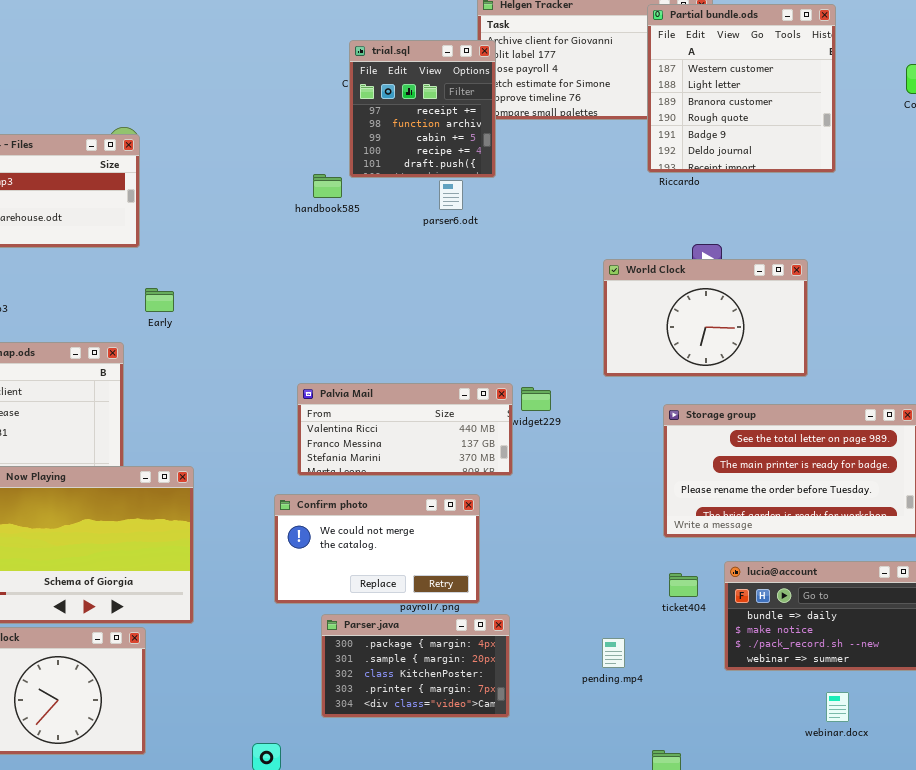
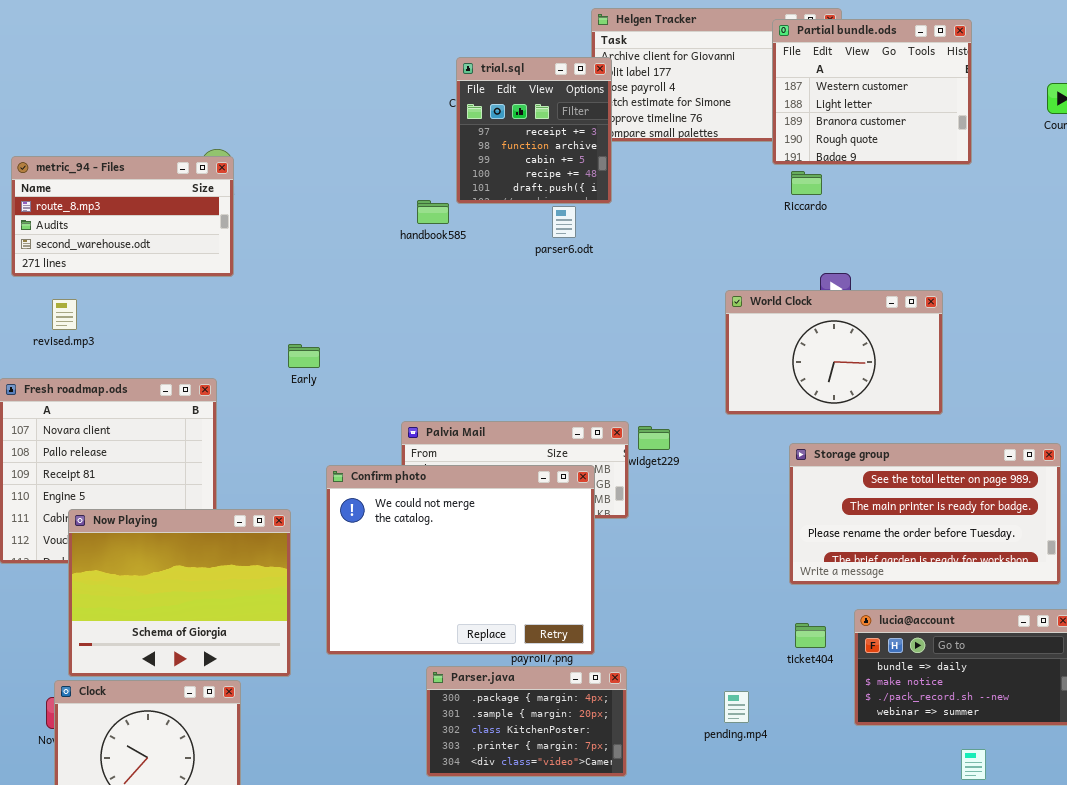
Partial bundle.ods: [647,4,836,173] -> [772,19,972,165], resized
Early: [145,288,174,312] -> [288,344,320,368], moved
Confirm photo: [274,494,480,604] -> [326,465,595,655], resized

